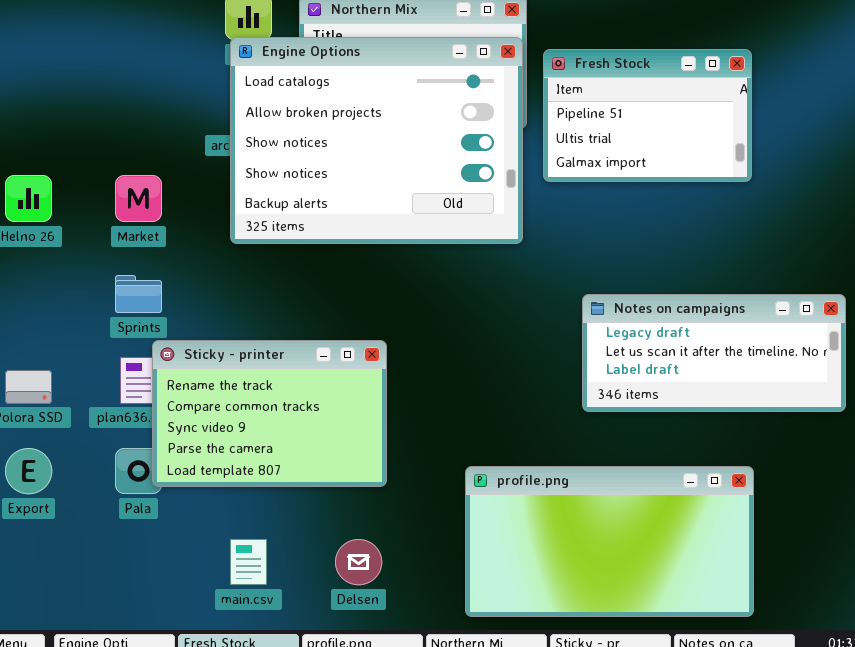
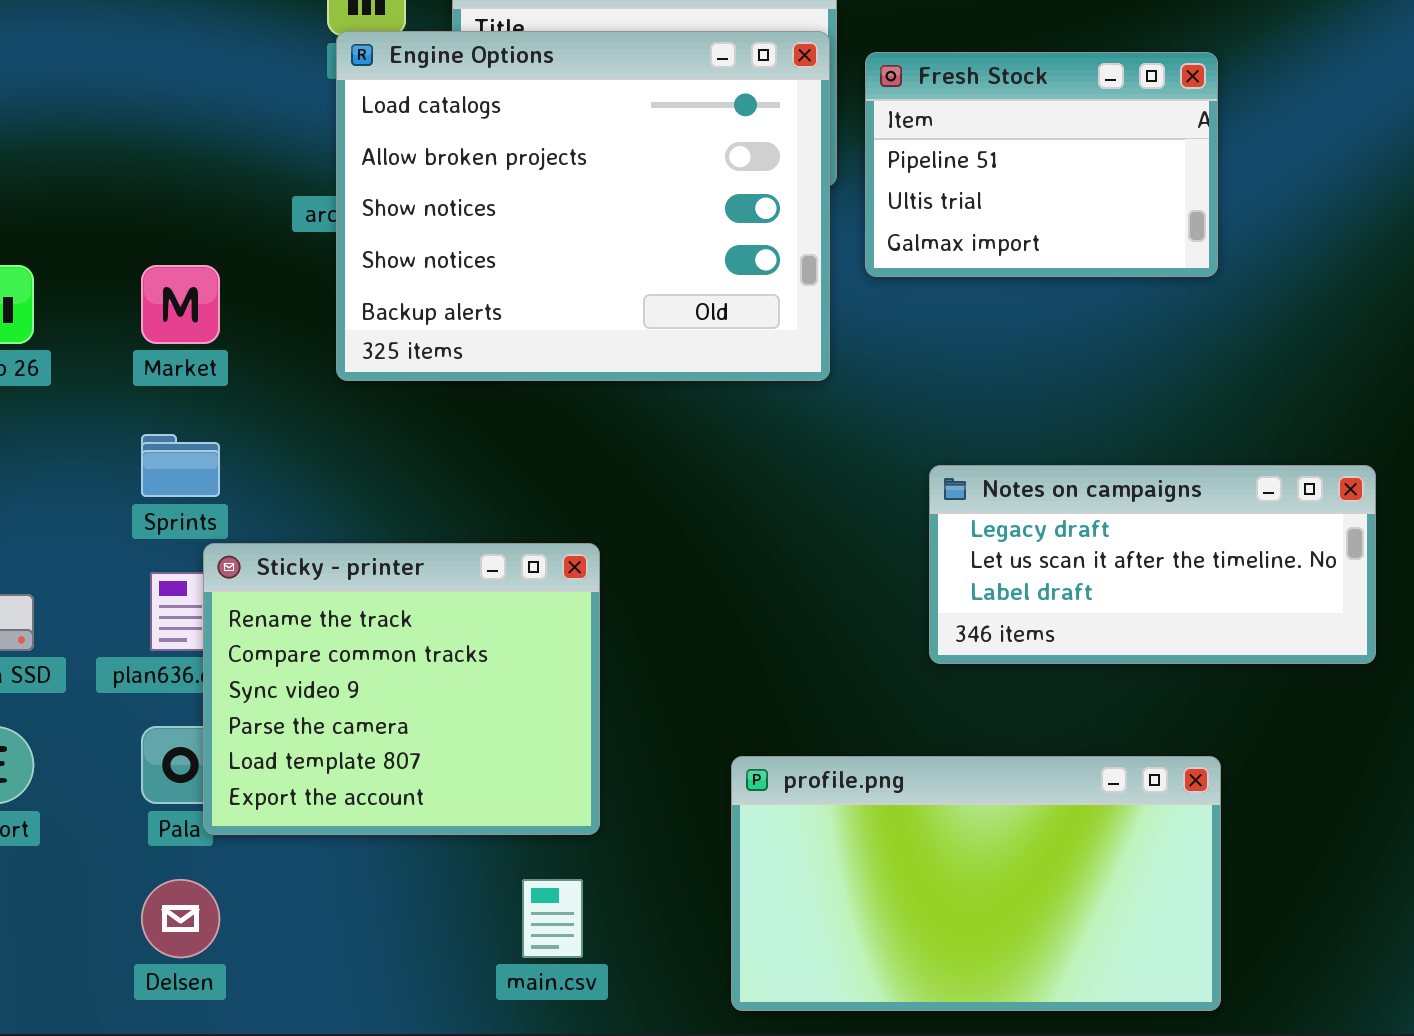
Sticky - printer: [152,340,387,487] -> [203,543,600,835], resized
main.csv: [230,539,267,585] -> [522,879,583,958], moved
Delsen: [335,539,382,585] -> [141,879,220,958], moved

